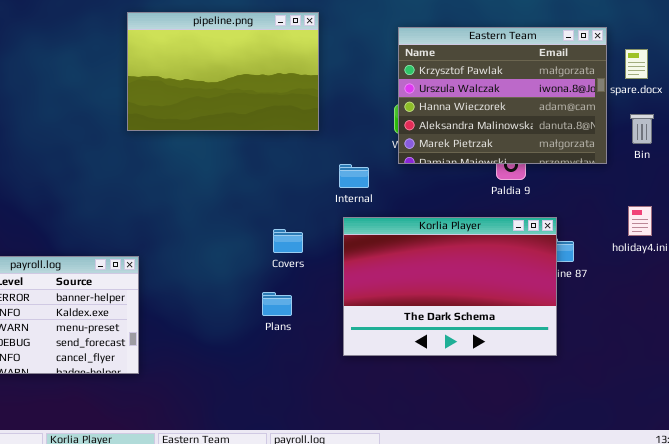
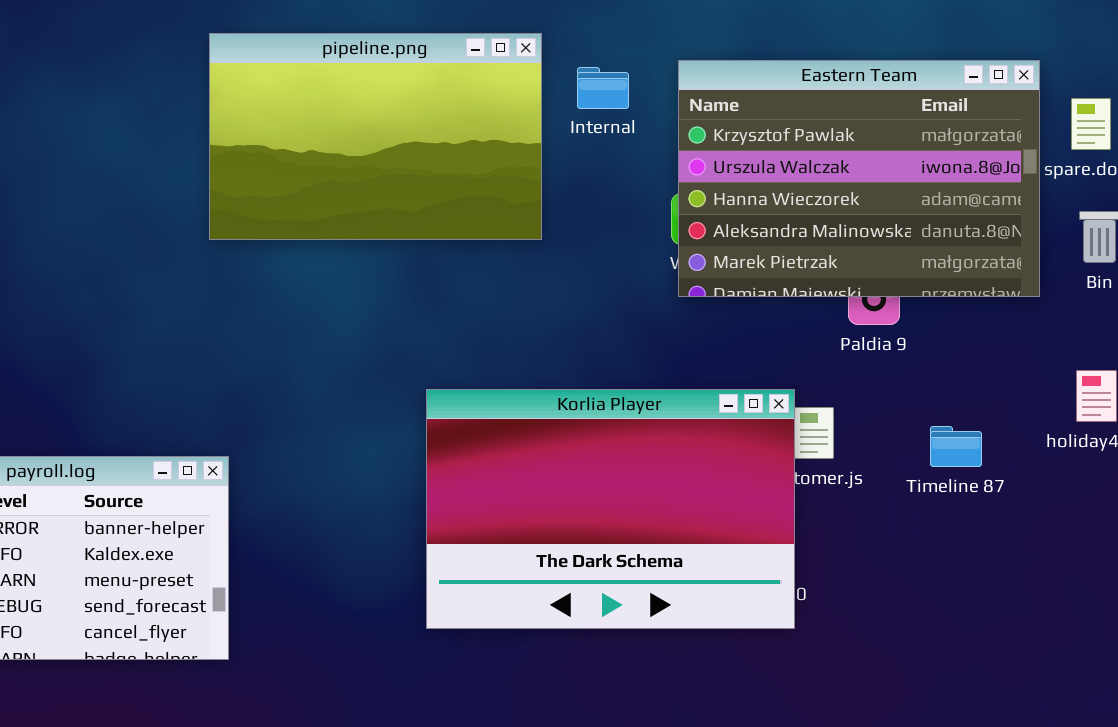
Internal: [339,164,369,188] -> [577,67,629,109], moved
Korlia Player: [343,217,557,356] -> [426,389,795,629], moved

